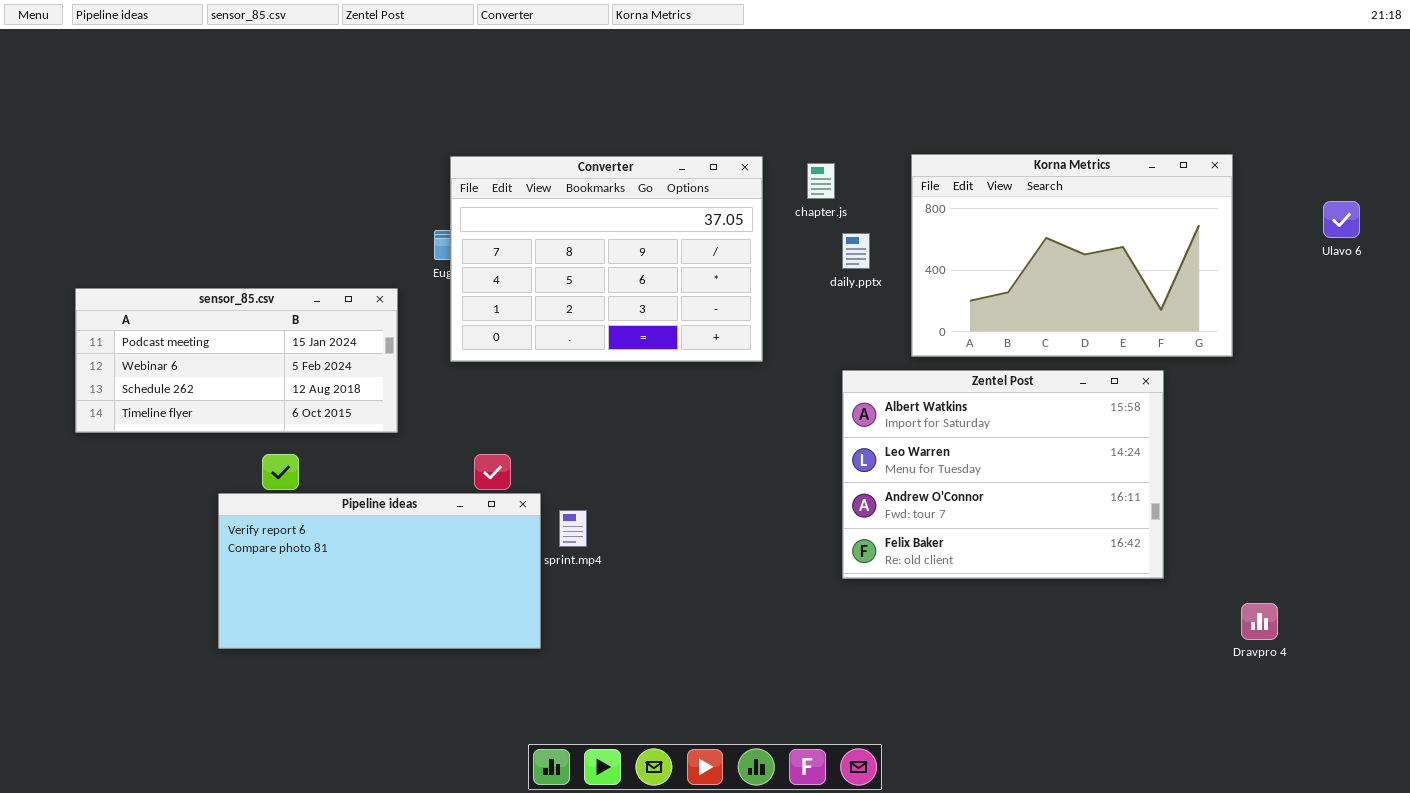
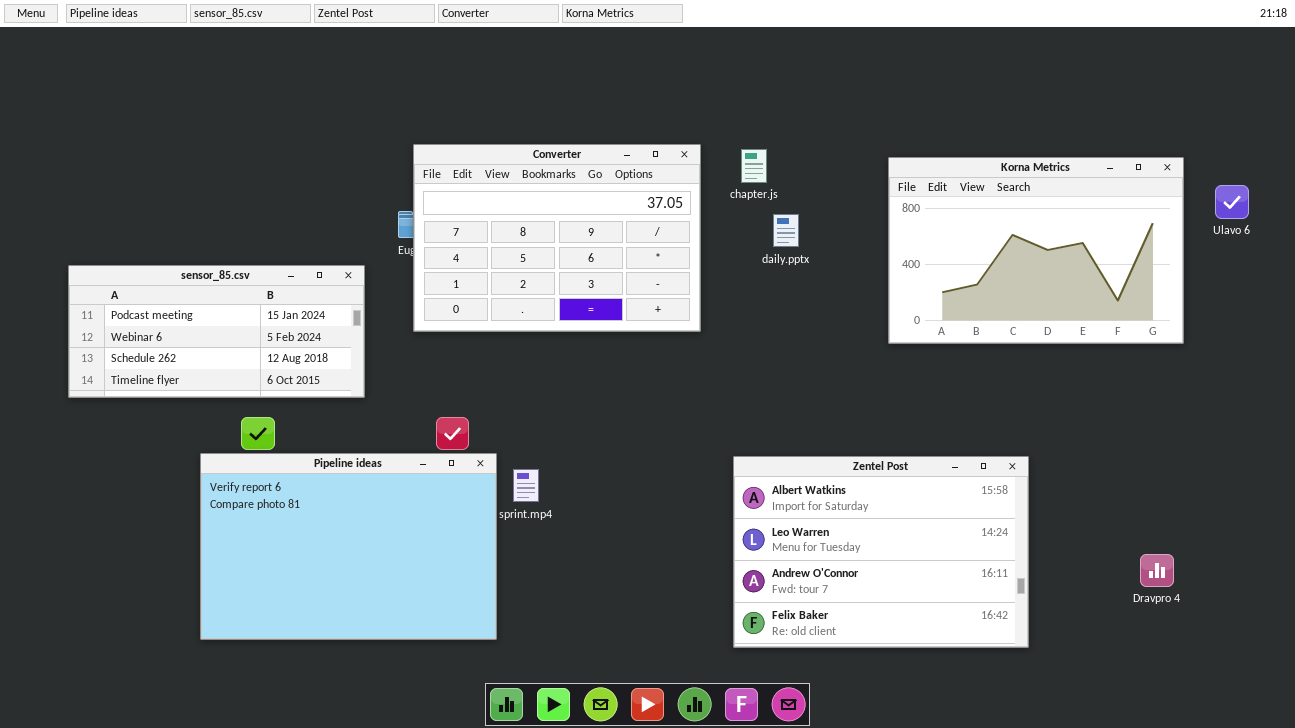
Korna Metrics: [911,154,1233,357] -> [888,157,1184,344], moved
Zentel Post: [842,370,1164,579] -> [733,456,1029,648], moved
Pipeline ideas: [218,493,541,649] -> [200,453,497,640], resized

